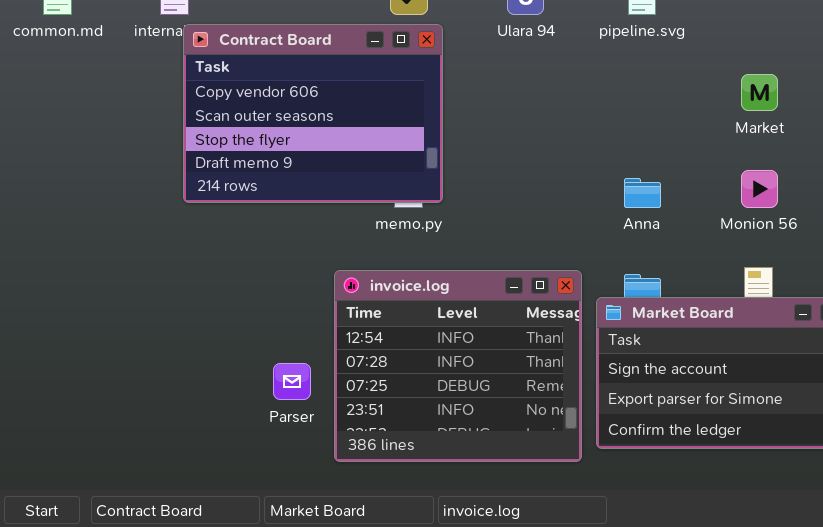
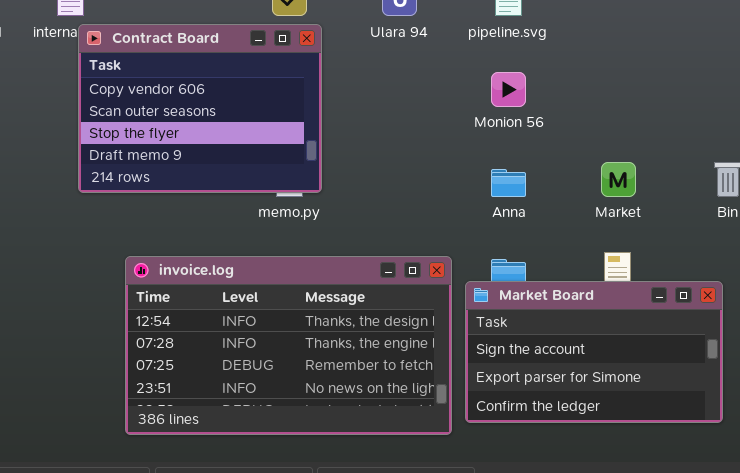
Market: [741,74,778,111] -> [601,162,636,197], moved
Monion 56: [741,170,778,208] -> [491,72,526,107], moved
invoice.log: [334,270,582,462] -> [125,256,452,435], resized

